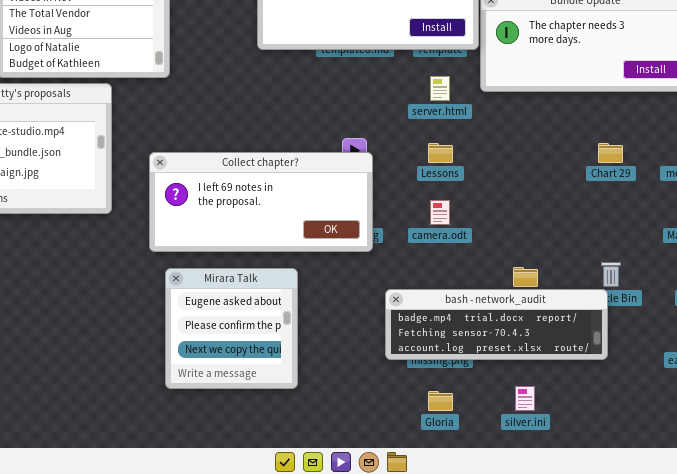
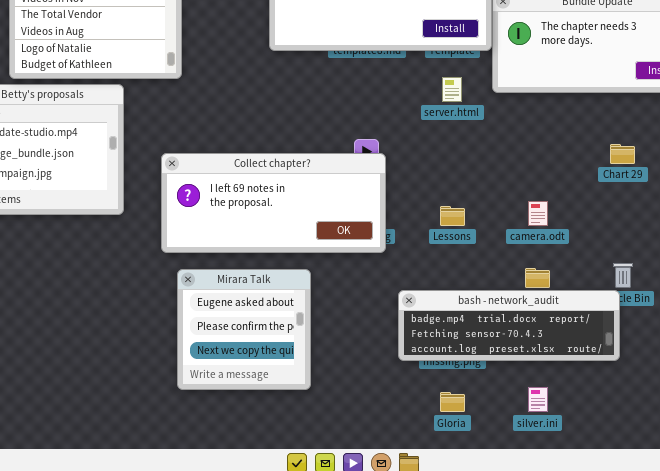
Lessons: [428,143,453,163] -> [440,206,465,226], moved
camera.odt: [430,200,450,225] -> [528,201,548,226], moved

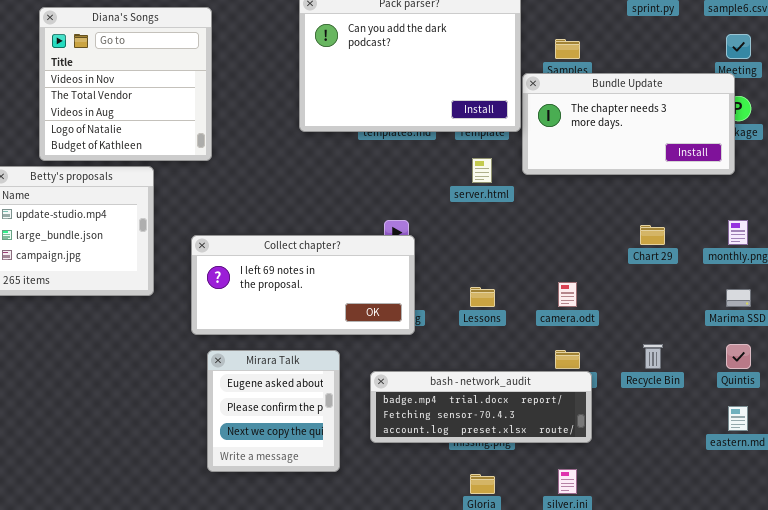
bash - network_audit: [398,290,620,361] -> [370,371,592,443], moved

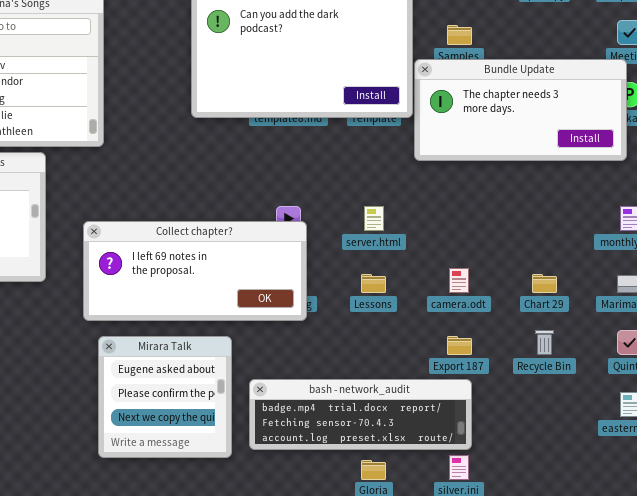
server.html: [472,158,492,183] -> [364,206,384,231], moved
Chart 29: [640,225,665,245] -> [532,274,557,293], moved
bash - network_audit: [370,371,592,443] -> [249,379,472,450], moved

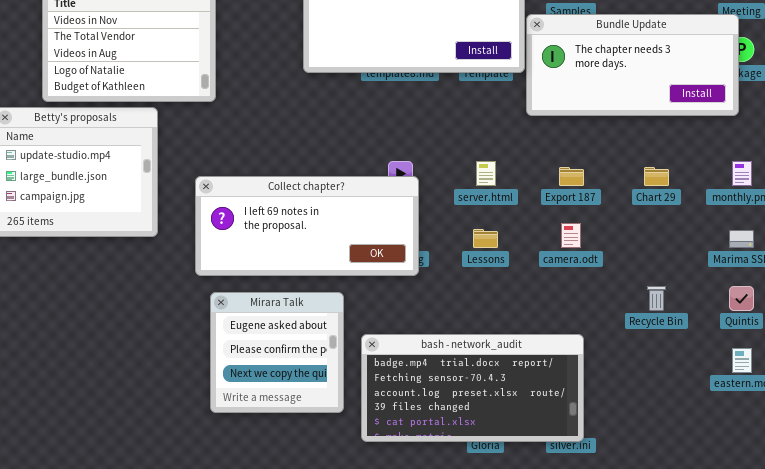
Chart 29: [532,274,557,293] -> [644,167,669,186], moved
Export 187: [447,336,472,355] -> [559,167,584,186], moved
bash - network_audit: [249,379,472,450] -> [361,334,584,442], resized

